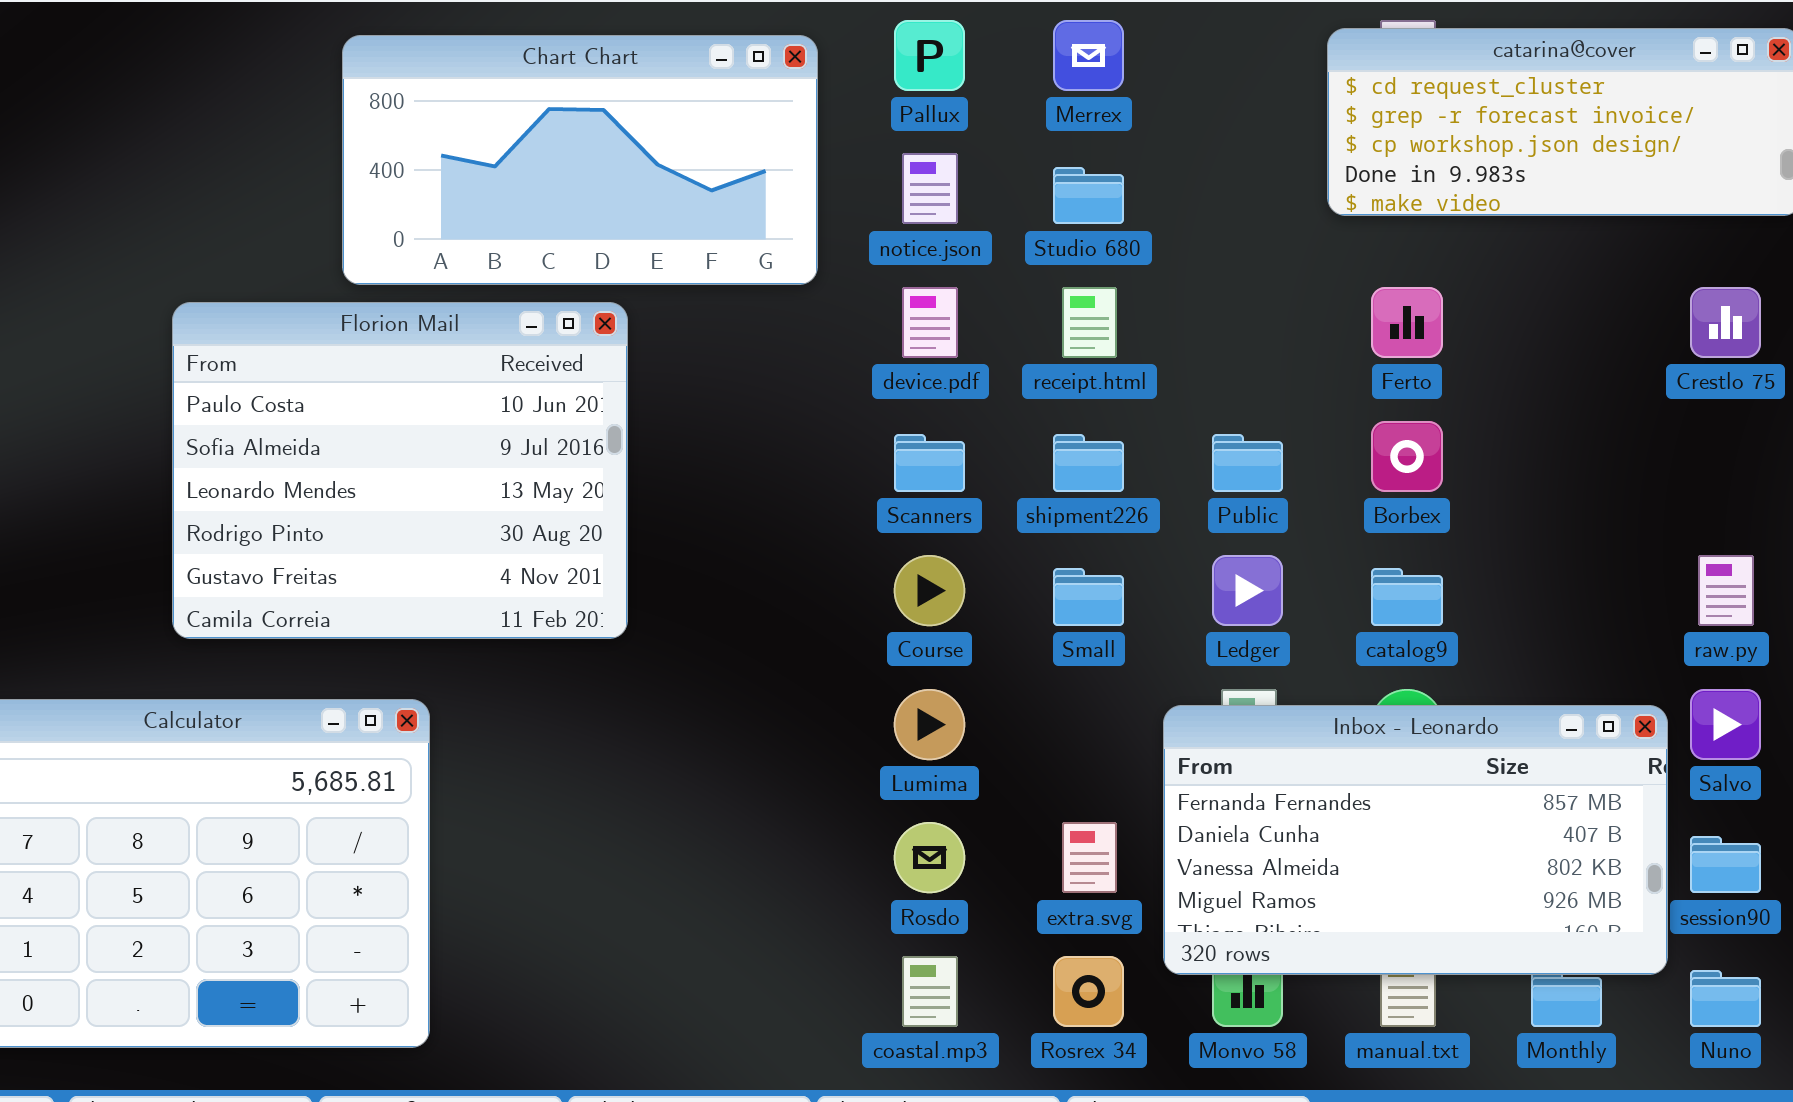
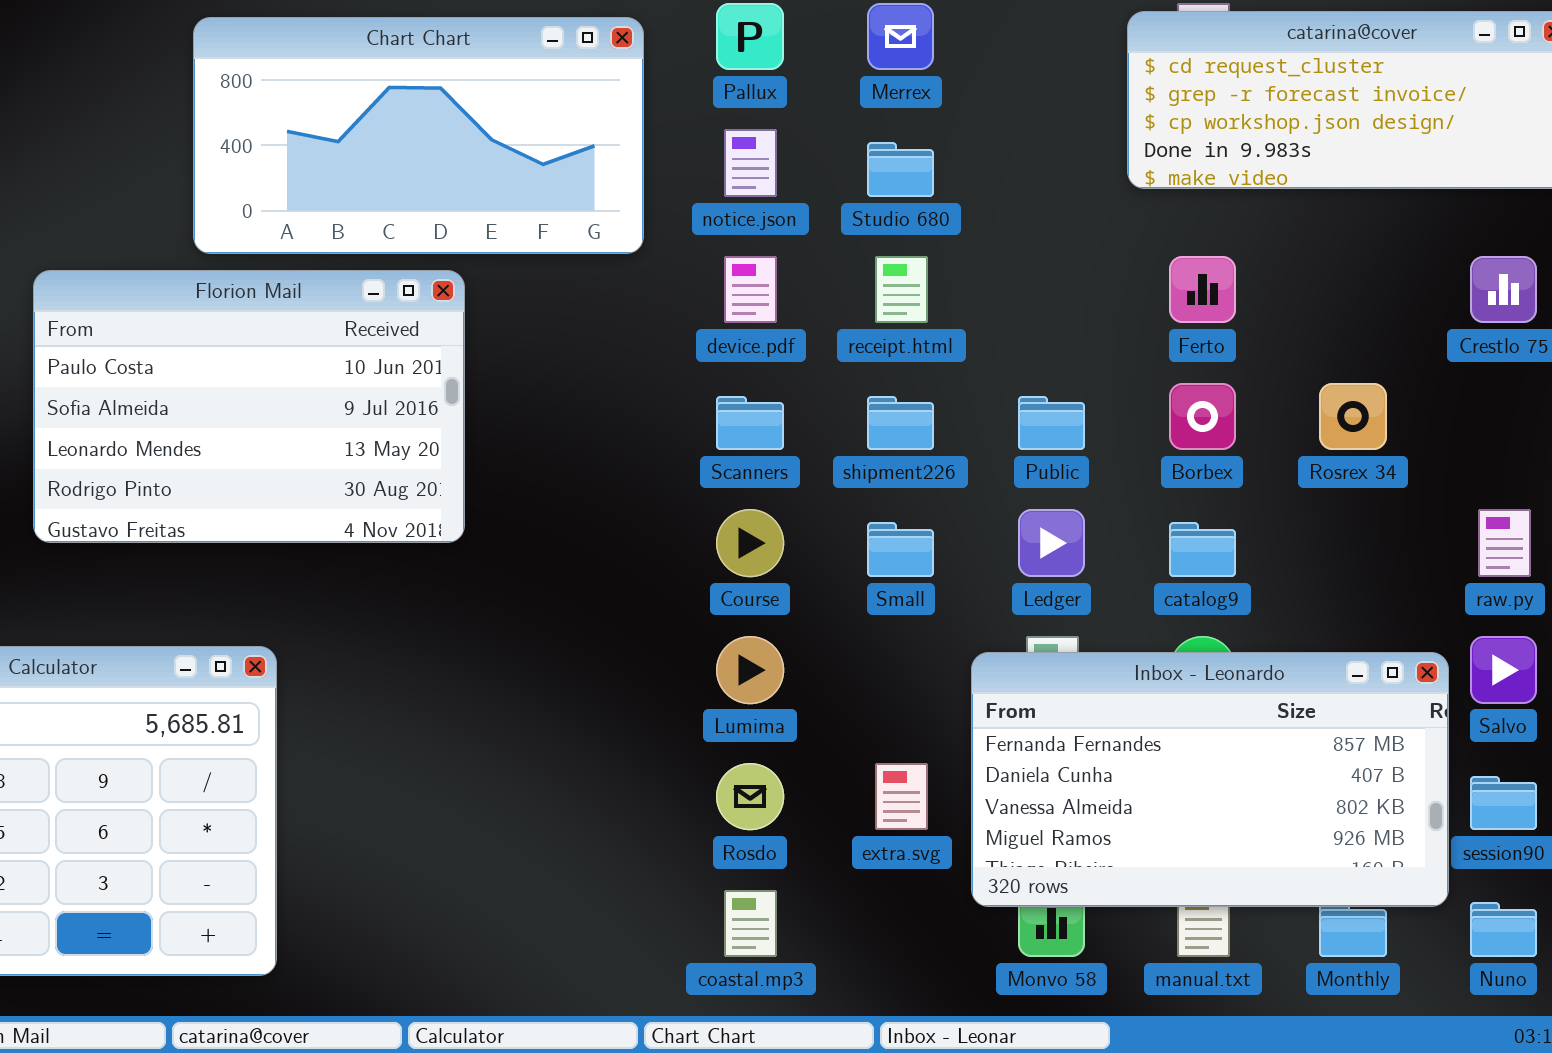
Florion Mail: [172,302,628,639] -> [33,270,465,543], resized
Rosrex 34: [1053,956,1124,1027] -> [1319,383,1387,450], moved

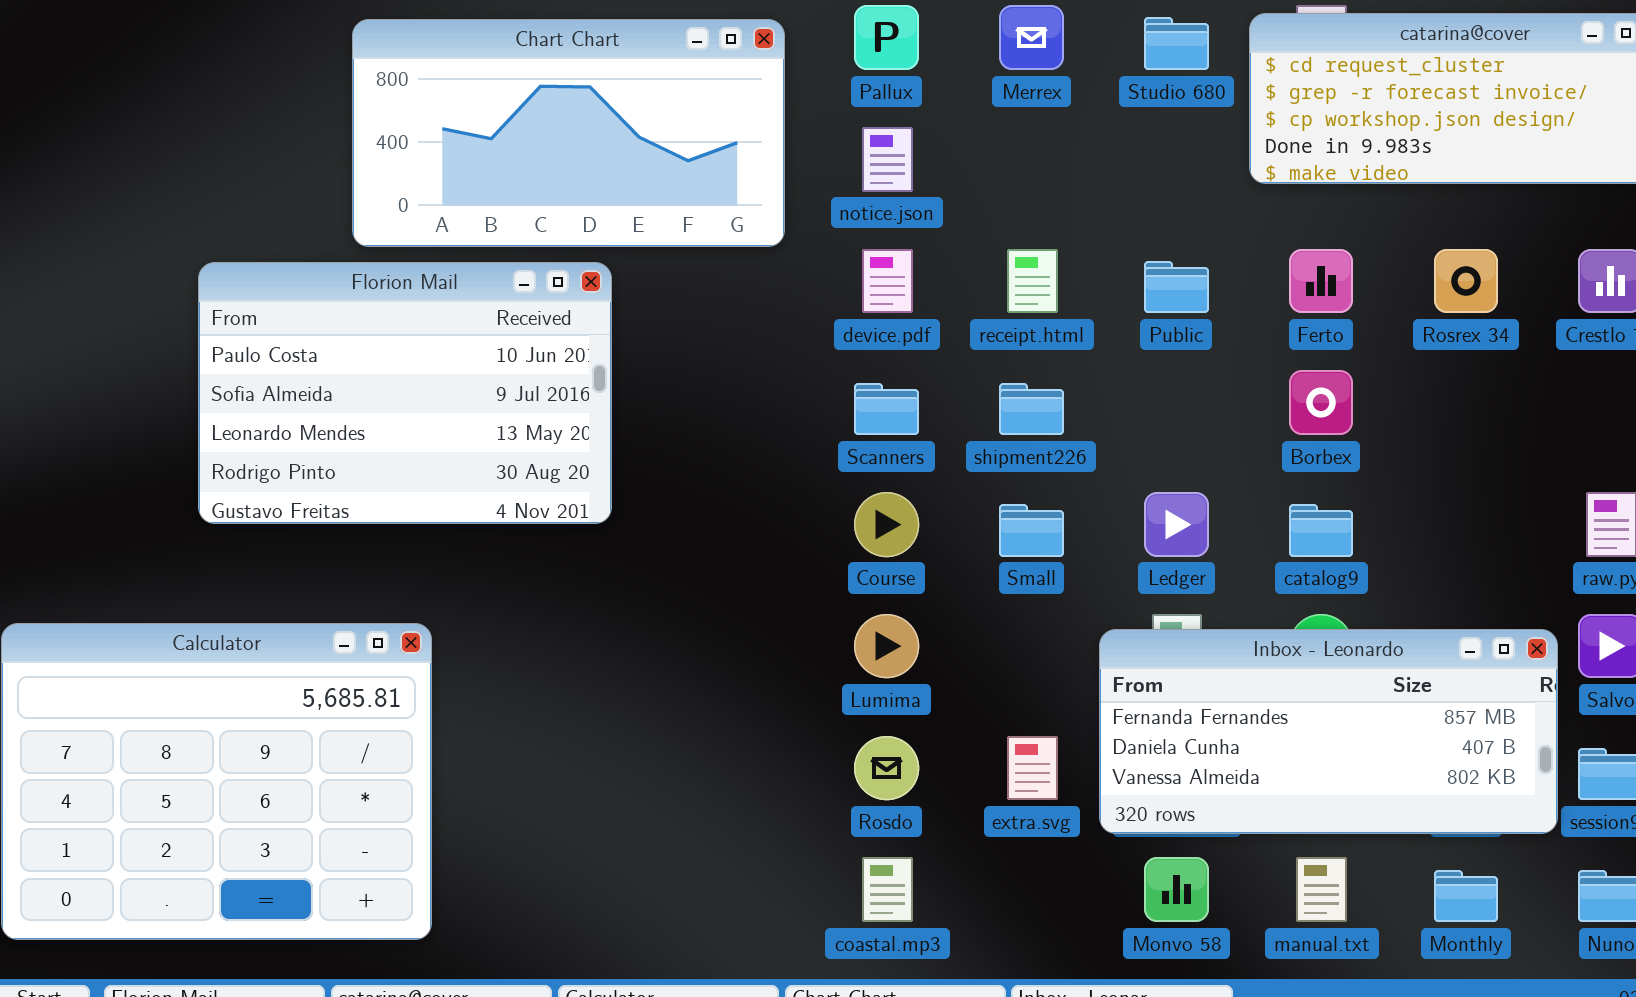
Studio 680: [867,142,934,197] -> [1144,17,1209,70], moved
Rosrex 34: [1319,383,1387,450] -> [1434,249,1498,313], moved
Public: [1018,396,1085,450] -> [1144,261,1209,313], moved
Inbox - Leonardo: [971,652,1449,907] -> [1099,629,1558,834], resized

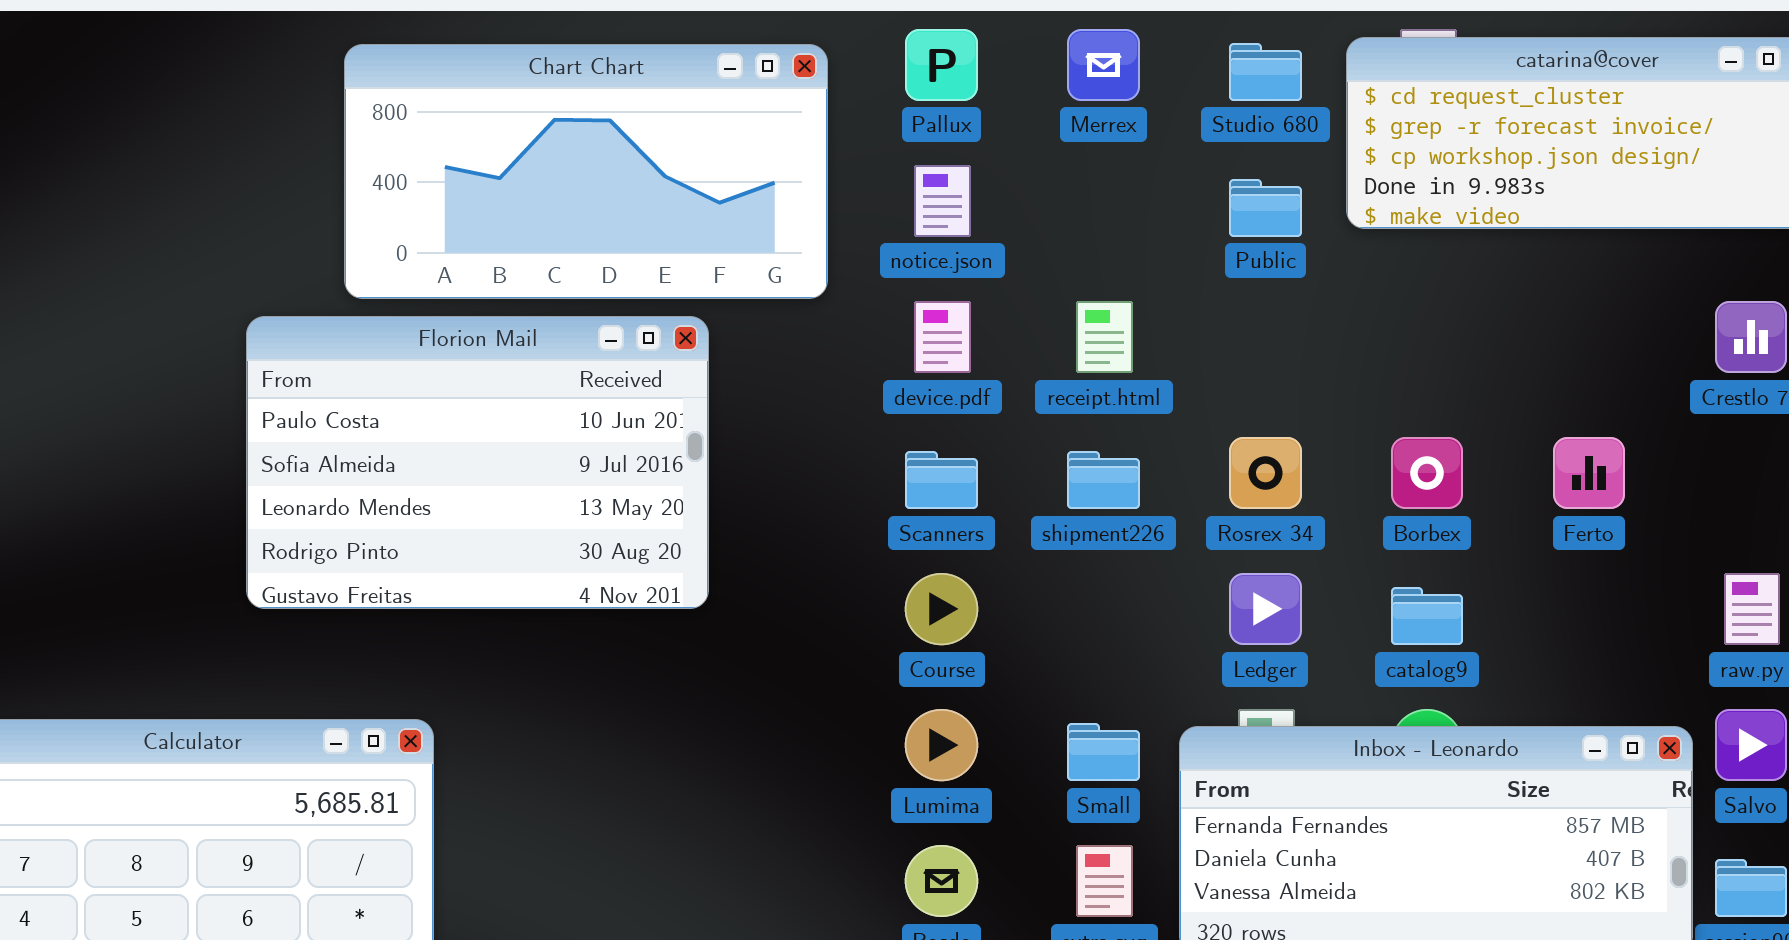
Ferto: [1289,249,1353,313] -> [1553,437,1625,509], moved
Rosrex 34: [1434,249,1498,313] -> [1229,437,1302,509], moved
Public: [1144,261,1209,313] -> [1229,179,1302,237], moved
Florion Mail: [198,262,612,524] -> [246,316,709,609], moved
Small: [999,504,1064,557] -> [1067,723,1140,781], moved

